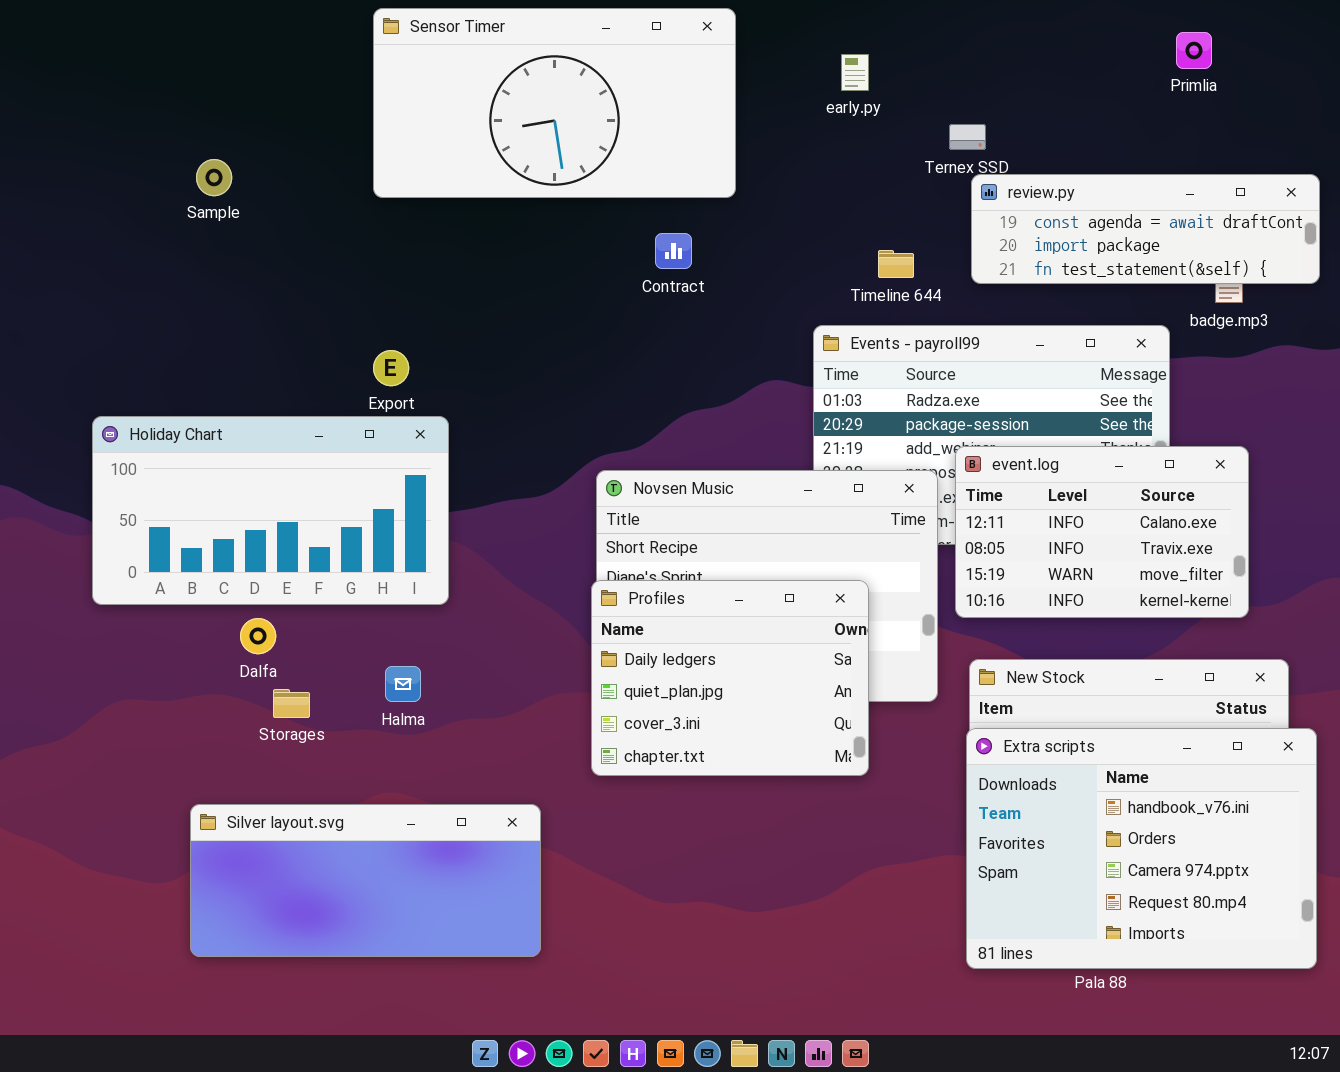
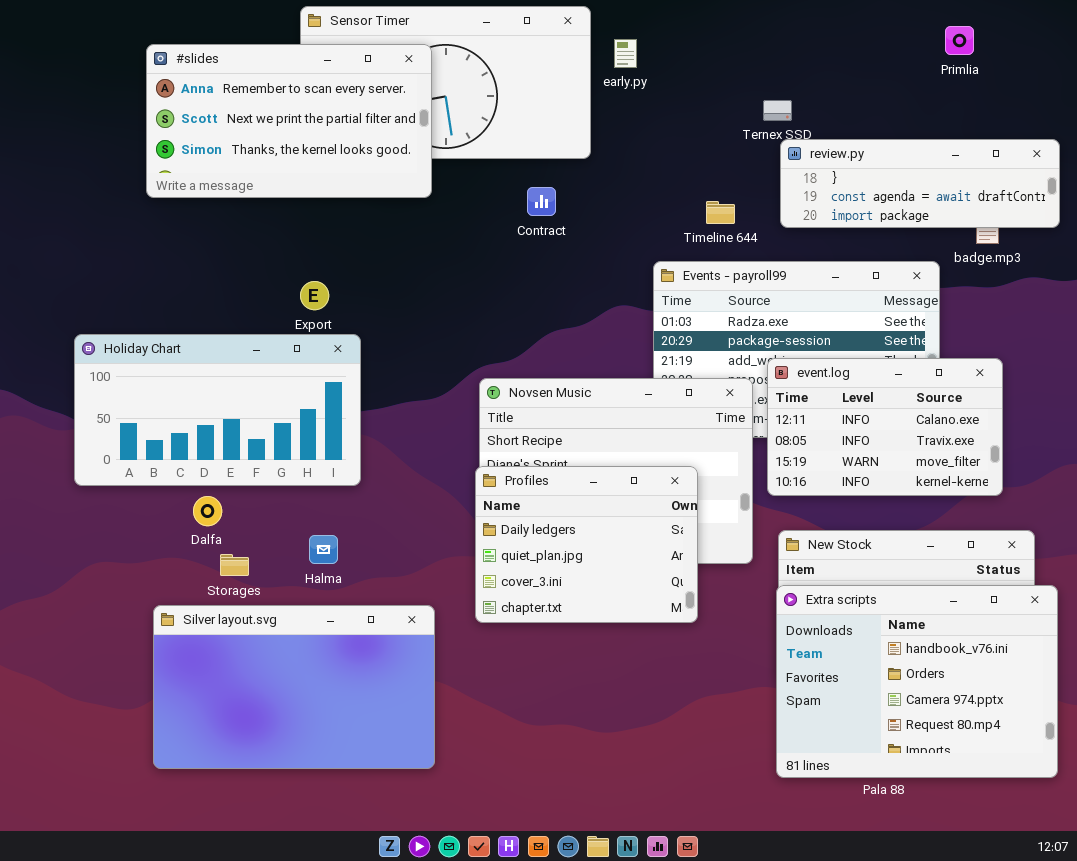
#slides: none -> [146,44,432,198], opened
early.py: [841,54,869,91] -> [614,39,637,68], moved
review.py: [971,174,1320,284] -> [780,139,1060,228], scrolled up 1 row
Silver layout.svg: [190,804,541,957] -> [153,605,435,769], resized

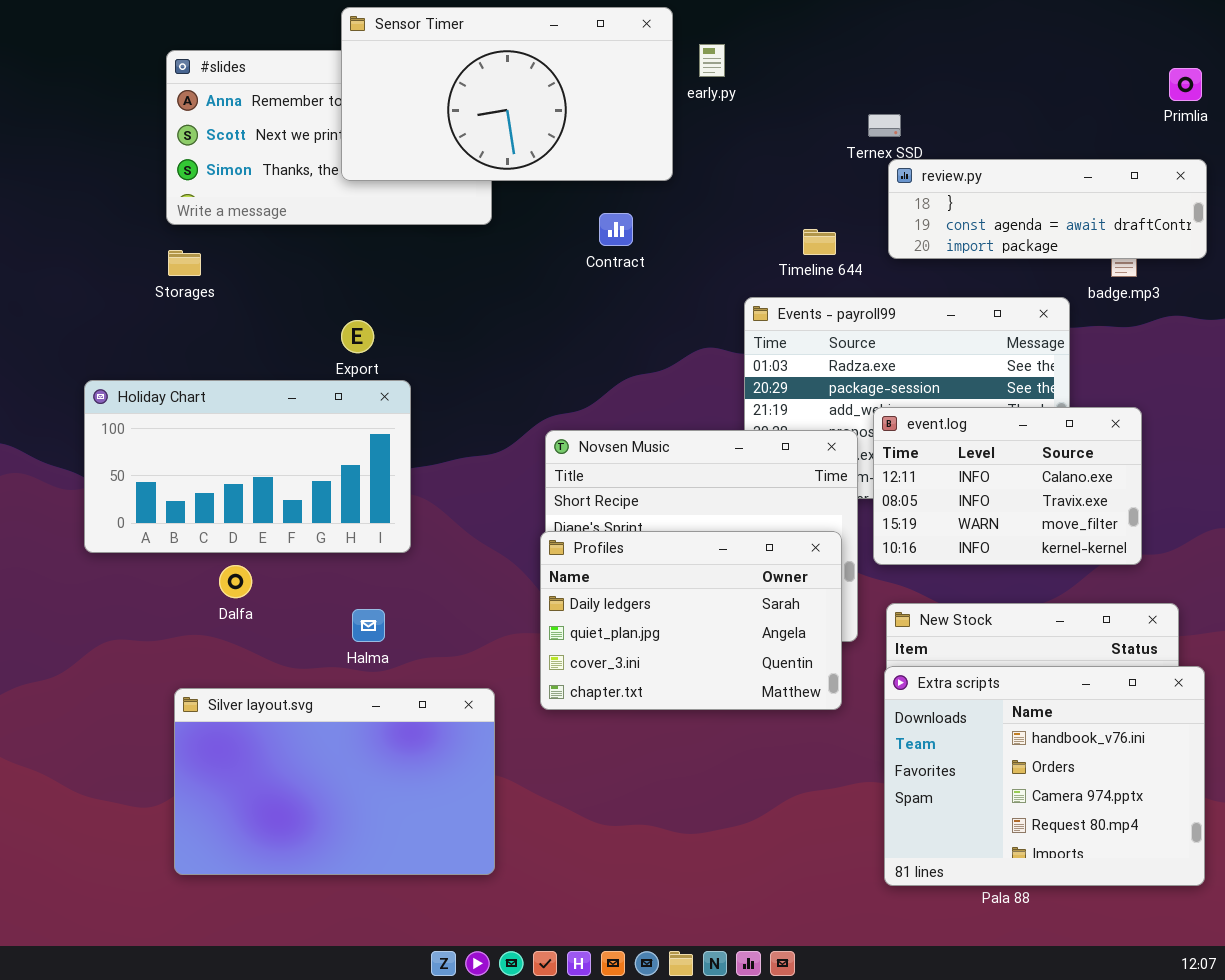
Sensor Timer: [300,6,591,159] -> [341,7,673,181], raised
Primlia: [945,26,974,55] -> [1169,68,1202,101], moved
Profiles: [475,466,698,623] -> [540,531,842,710], resized
Storages: [220,554,249,576] -> [168,250,201,276], moved

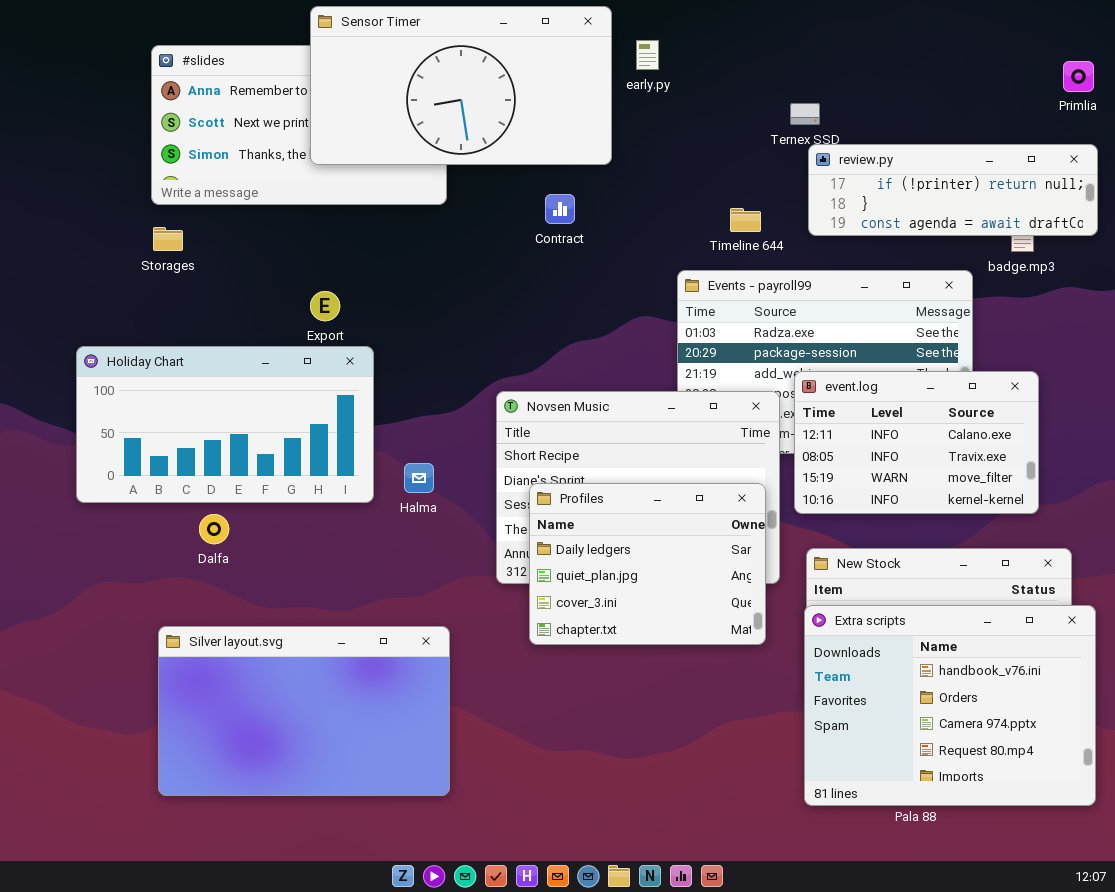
review.py: [888,159,1207,259] -> [808,144,1098,236], scrolled up 1 row
Profiles: [540,531,842,710] -> [529,483,766,645], resized
Halma: [352,609,385,642] -> [404,463,434,493], moved

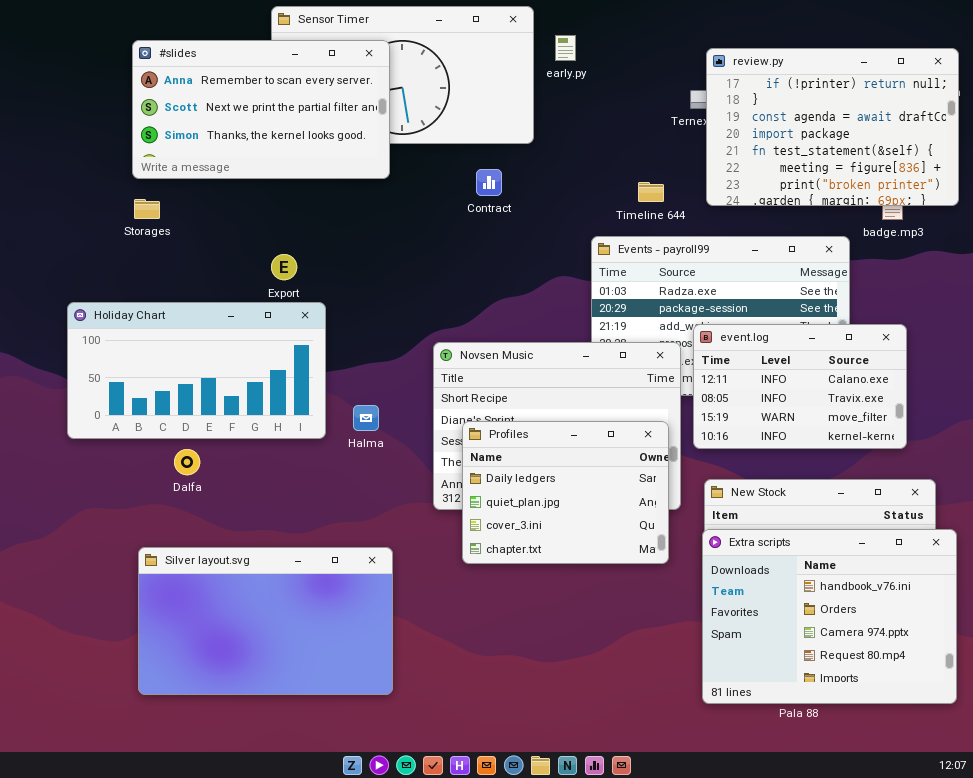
#slides: [151,45,447,205] -> [132,40,390,179], raised
review.py: [808,144,1098,236] -> [706,48,959,206], resized

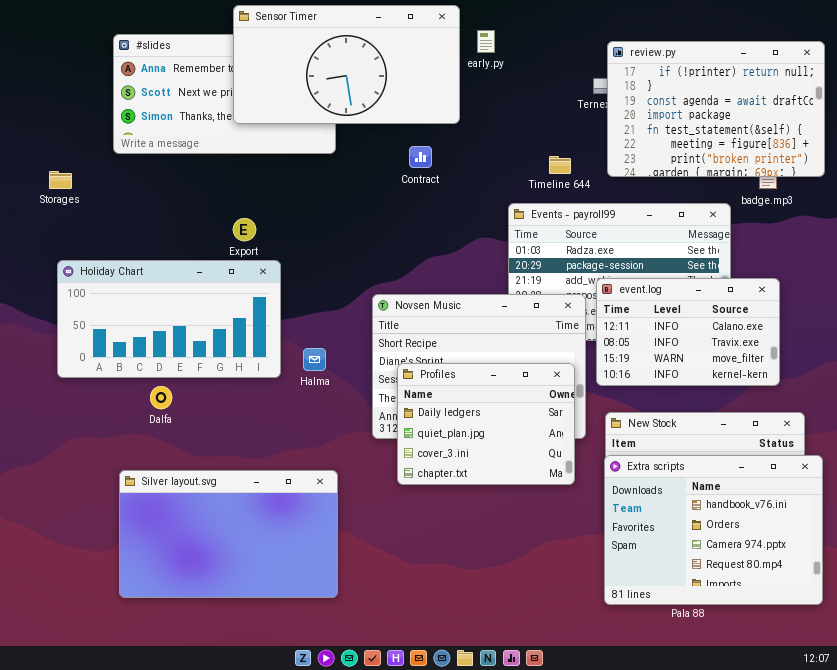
Sensor Timer: [271,6,534,144] -> [233,5,460,124], raised
Storages: [134,199,160,219] -> [49,171,72,189], moved

